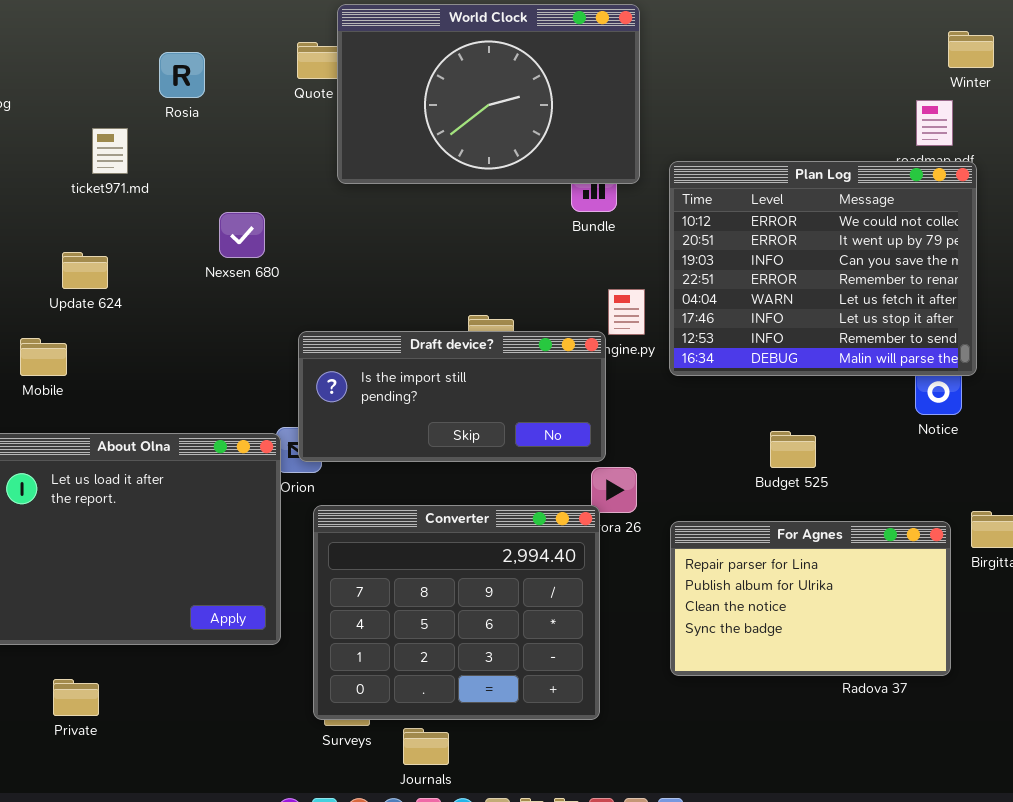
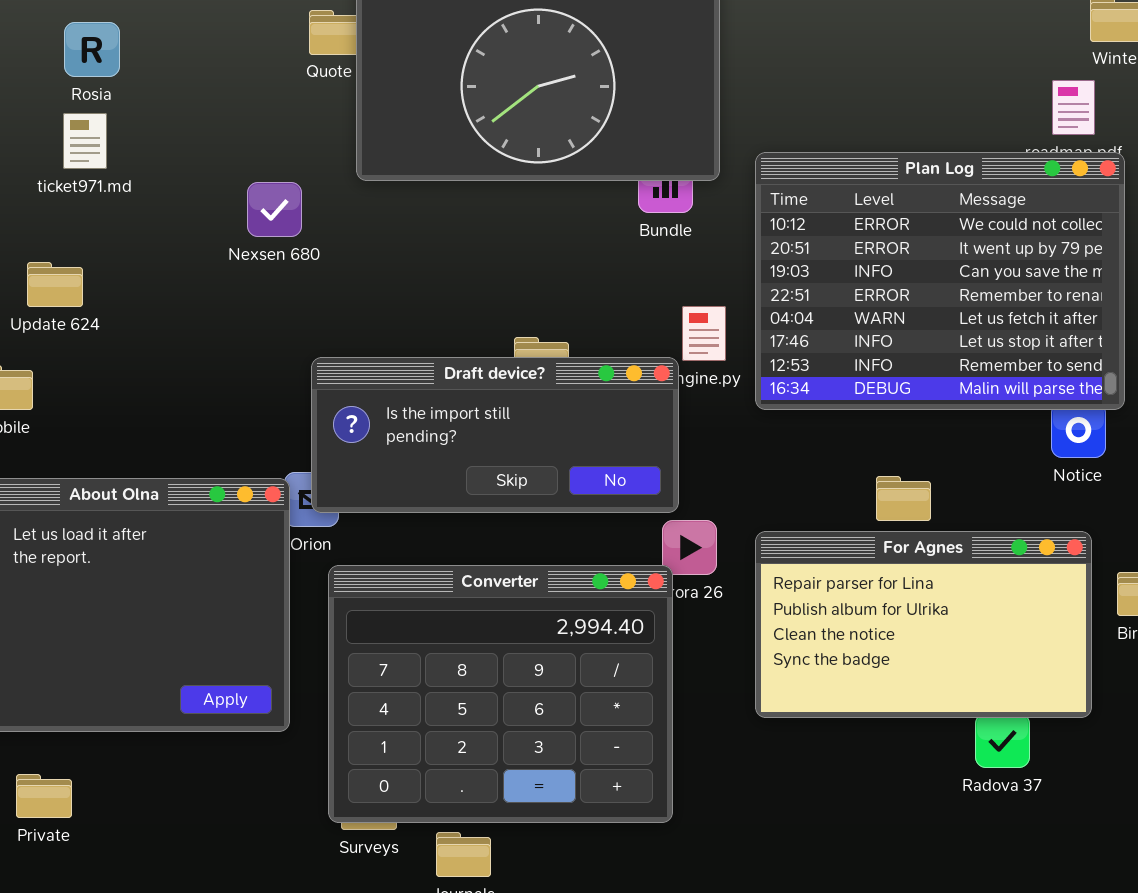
Rosia: [159,52,205,98] -> [64,22,120,77], moved
Nexsen 680: [219,212,265,258] -> [247,182,302,237], moved
For Agnes: [670,521,951,676] -> [755,531,1092,718], moved

